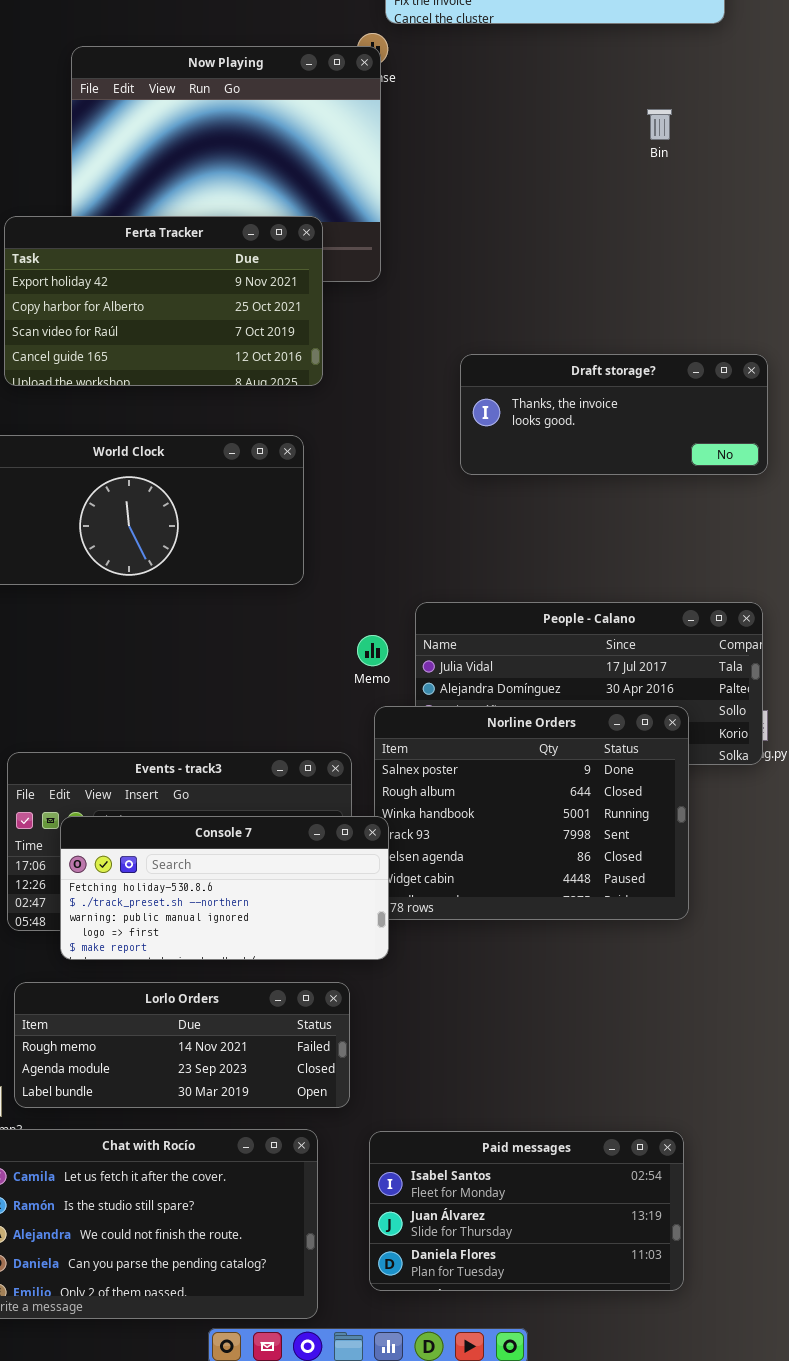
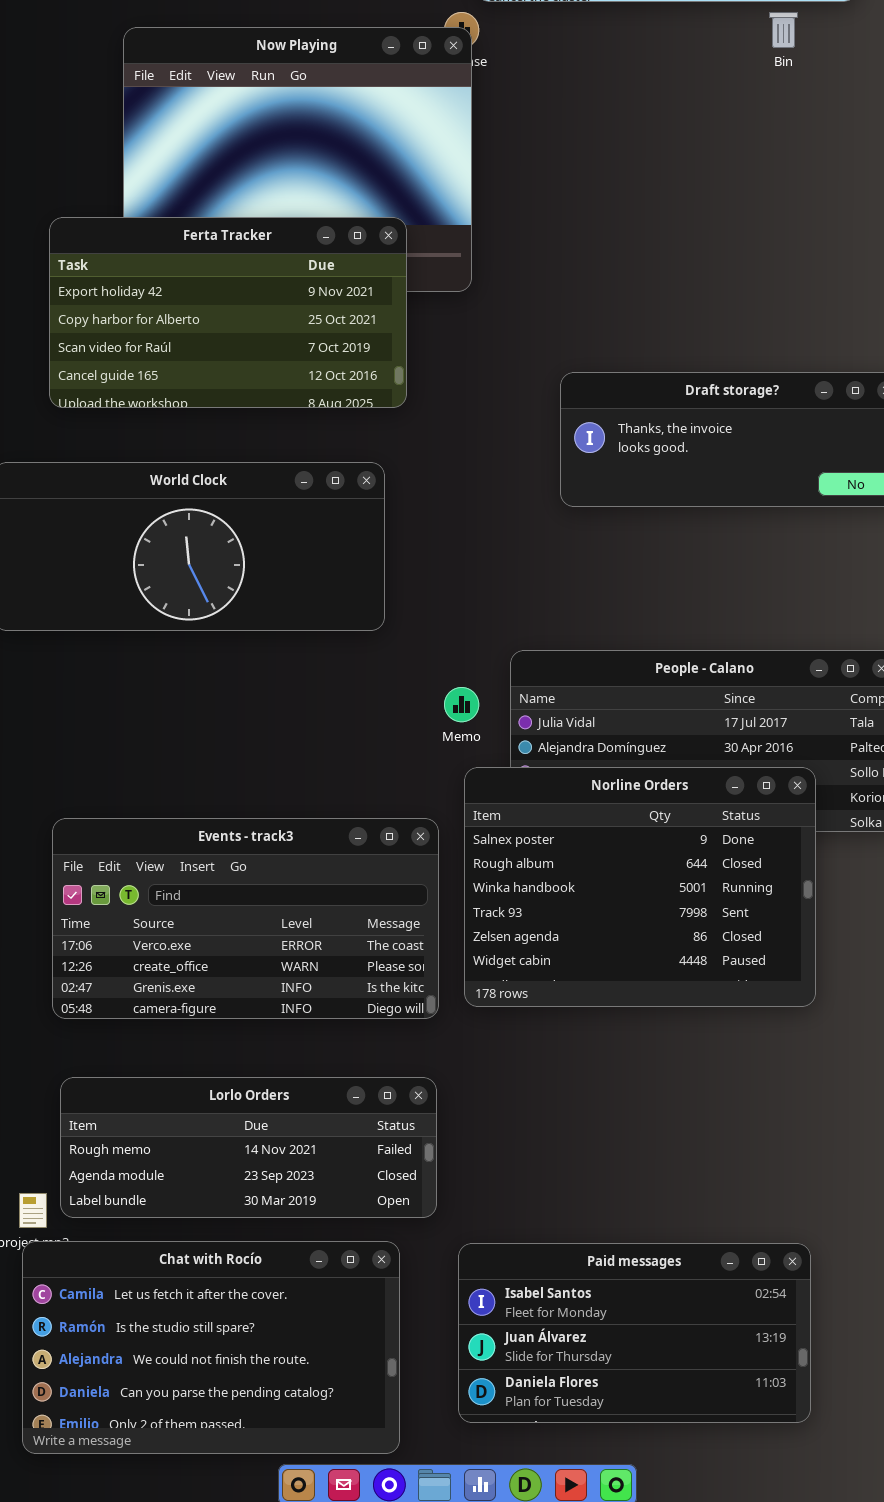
Bin: [647,109,672,140] -> [769,12,798,48], moved
Console 7: [60,816,389,960] -> none, closed

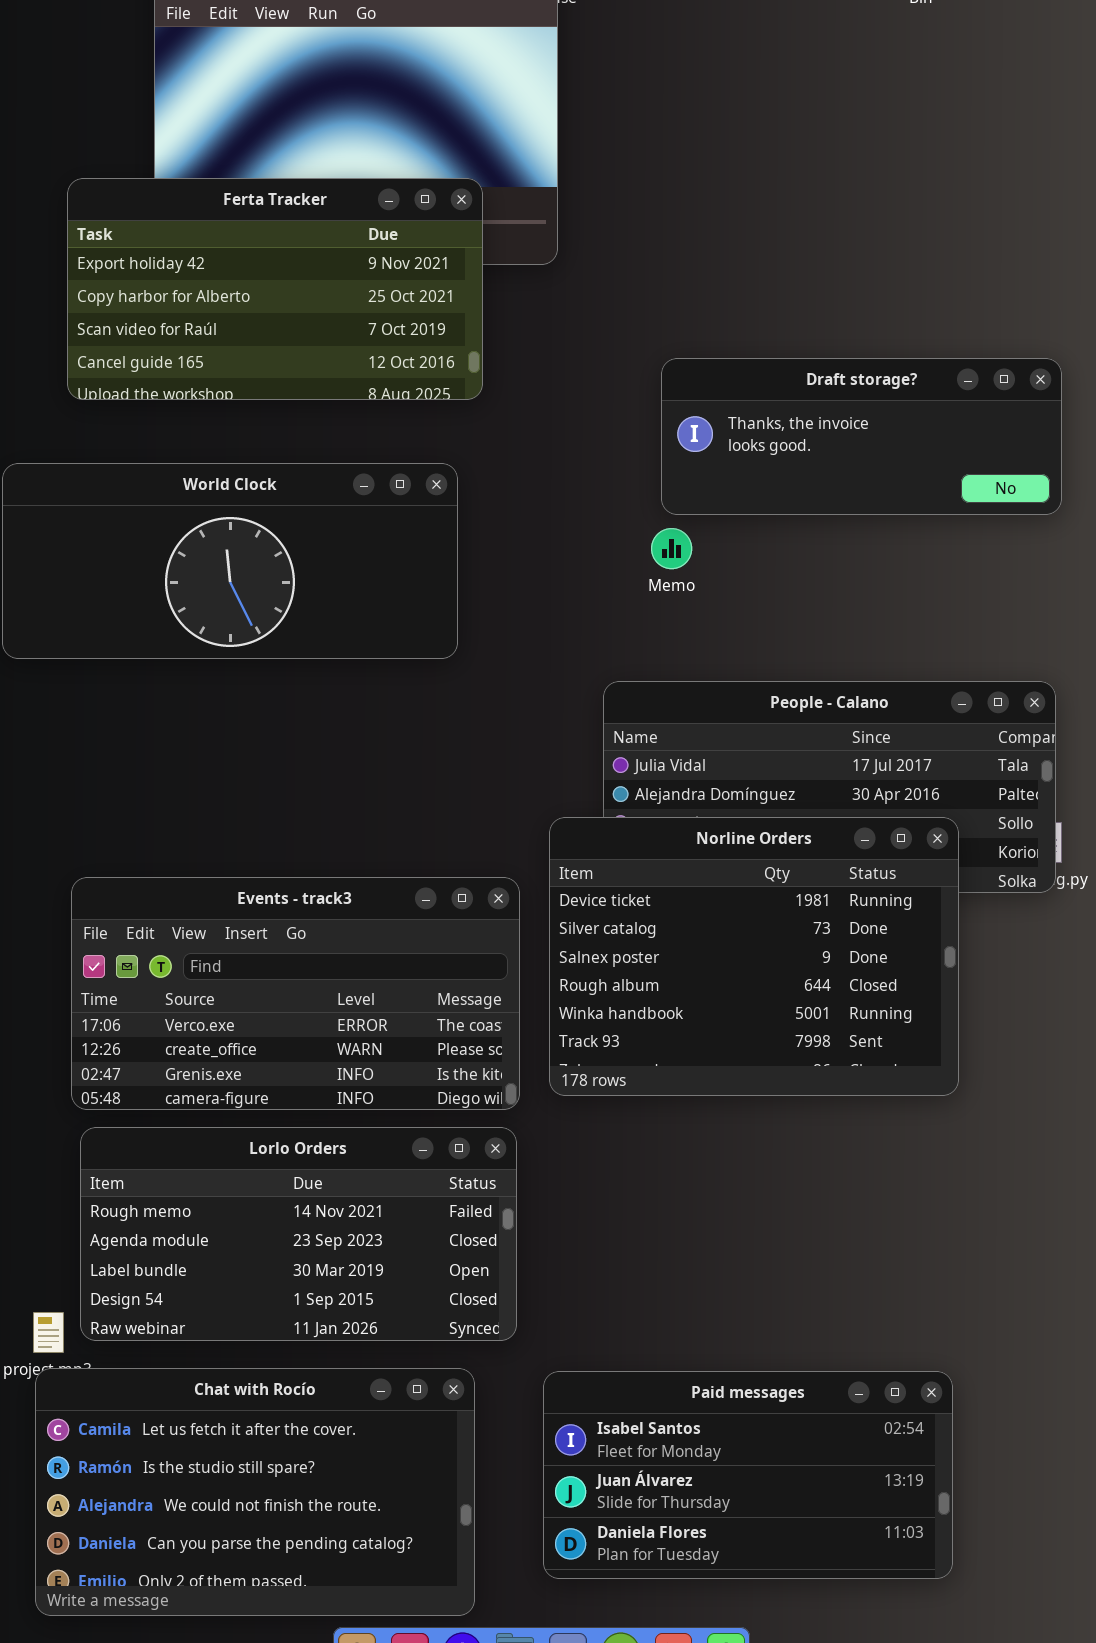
Memo: [444,687,479,722] -> [651,528,692,569], moved
Norline Orders: [464,767,816,1007] -> [549,817,959,1096], scrolled up 2 rows
Lorlo Orders: [60,1077,437,1218] -> [80,1127,517,1341], resized

